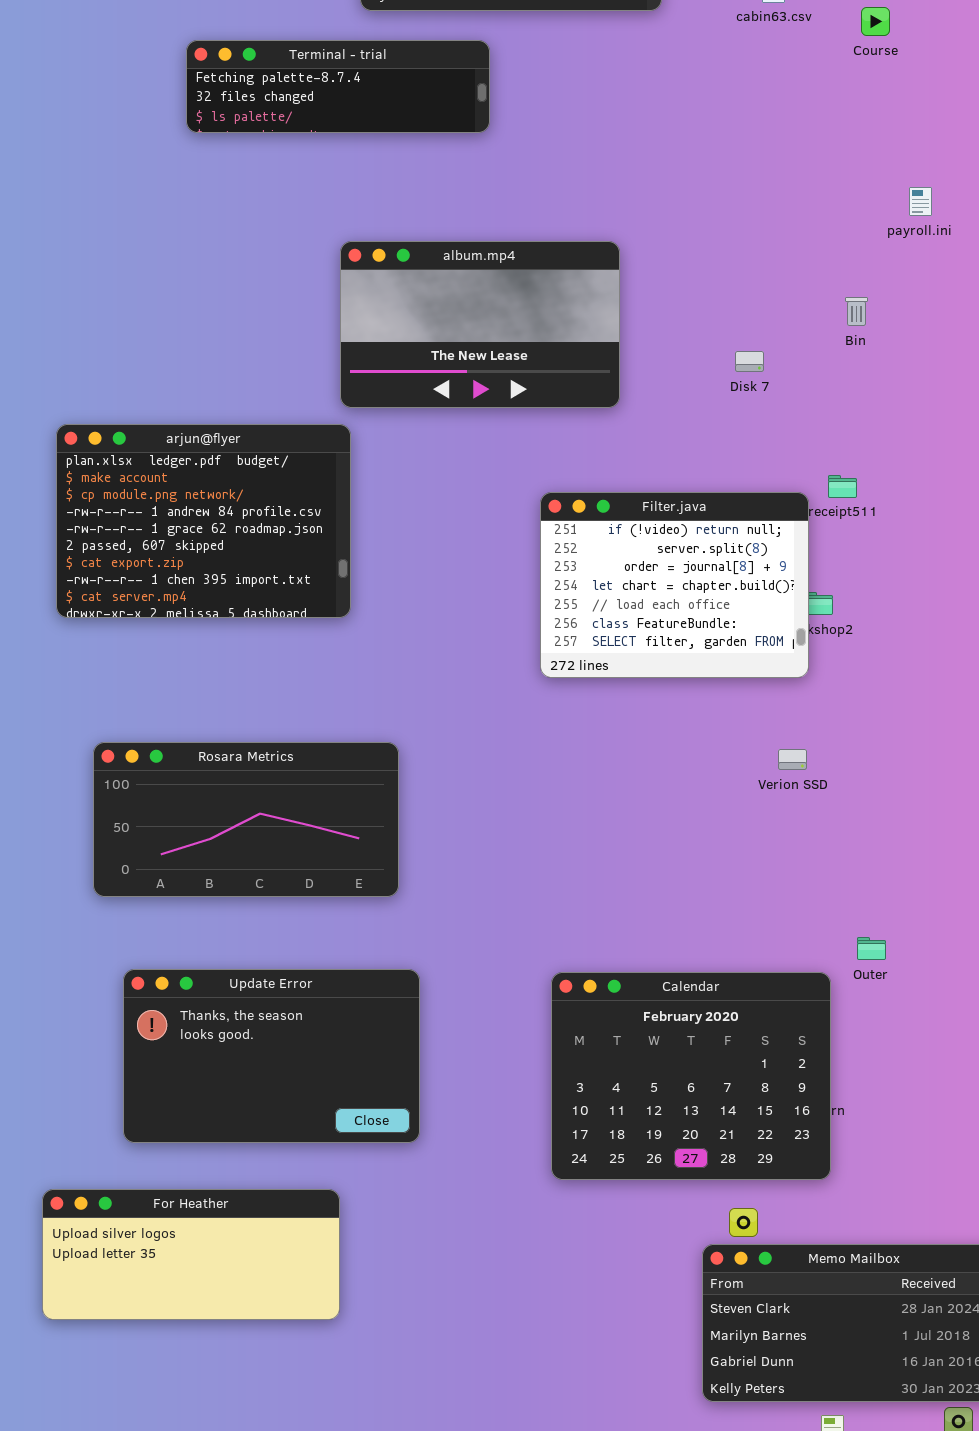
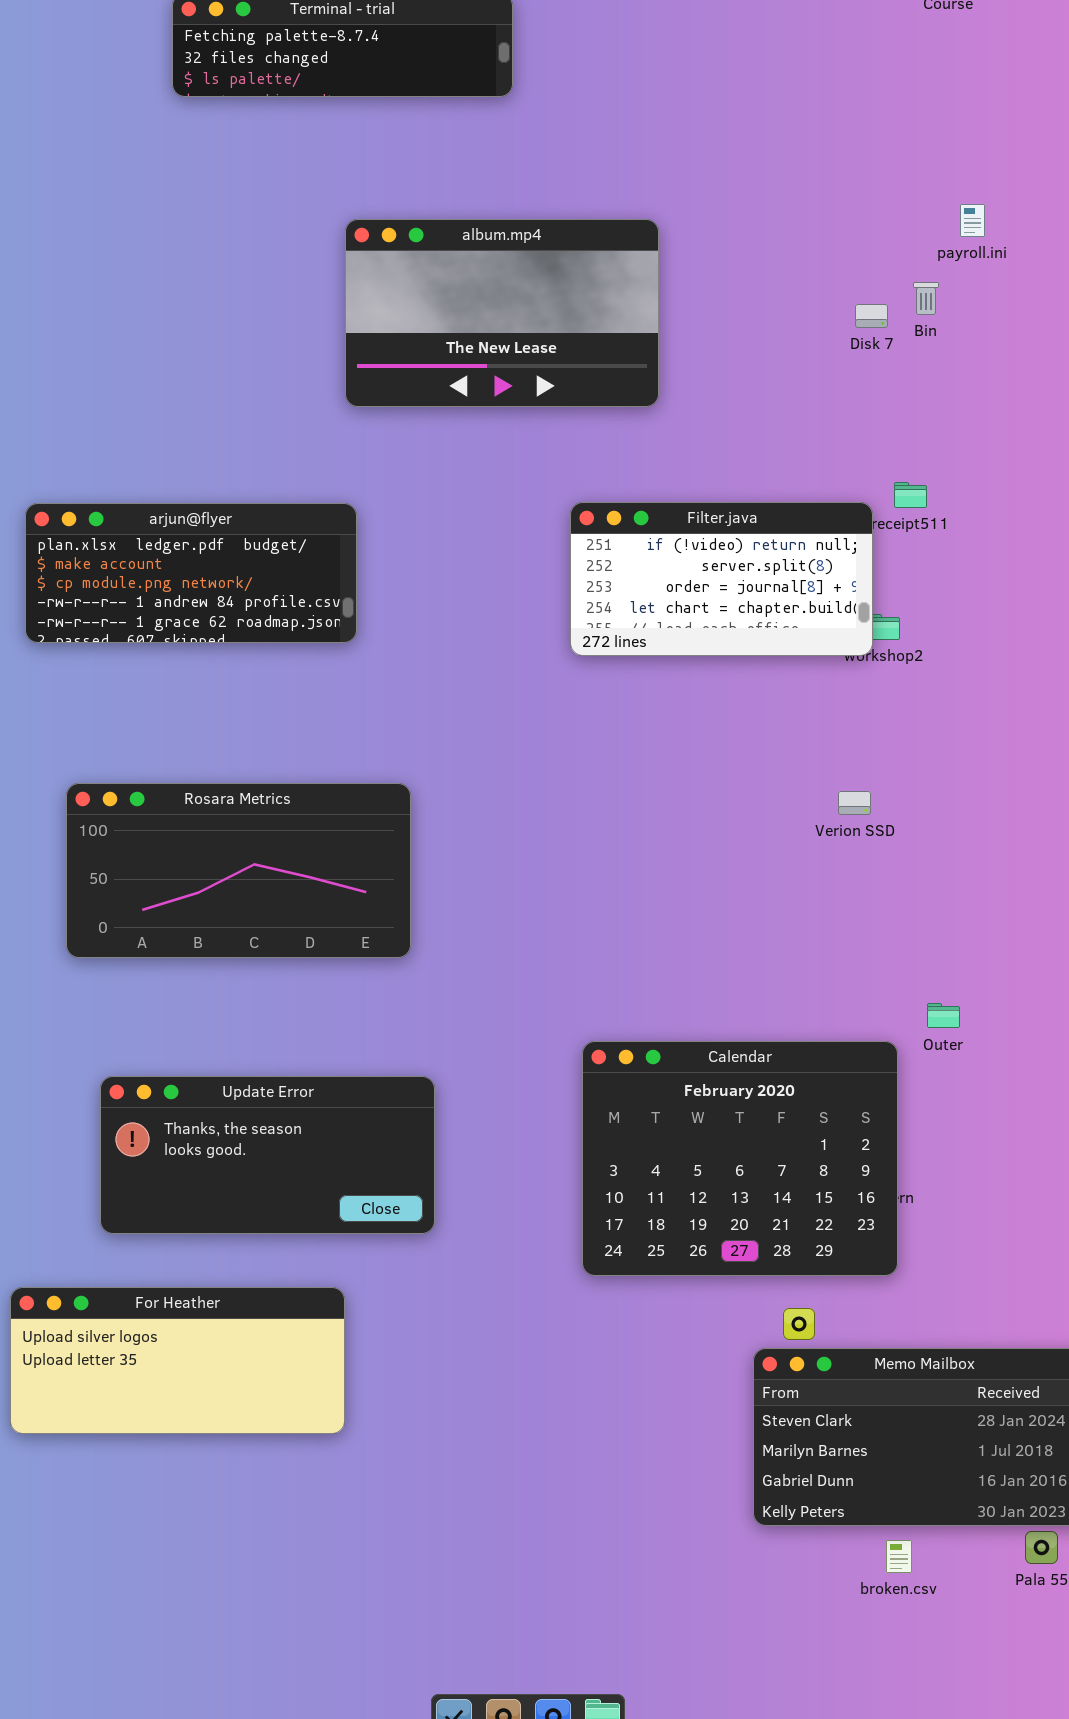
payroll.ini: [909,187,932,216] -> [960,204,985,237], moved
Disk 7: [735,351,764,372] -> [855,304,888,328], moved
arjun@flyer: [56,424,351,618] -> [25,503,357,643], resized
Filter.java: [540,492,809,678] -> [570,502,873,656], resized
Update Error: [123,969,420,1143] -> [100,1076,435,1234], resized

